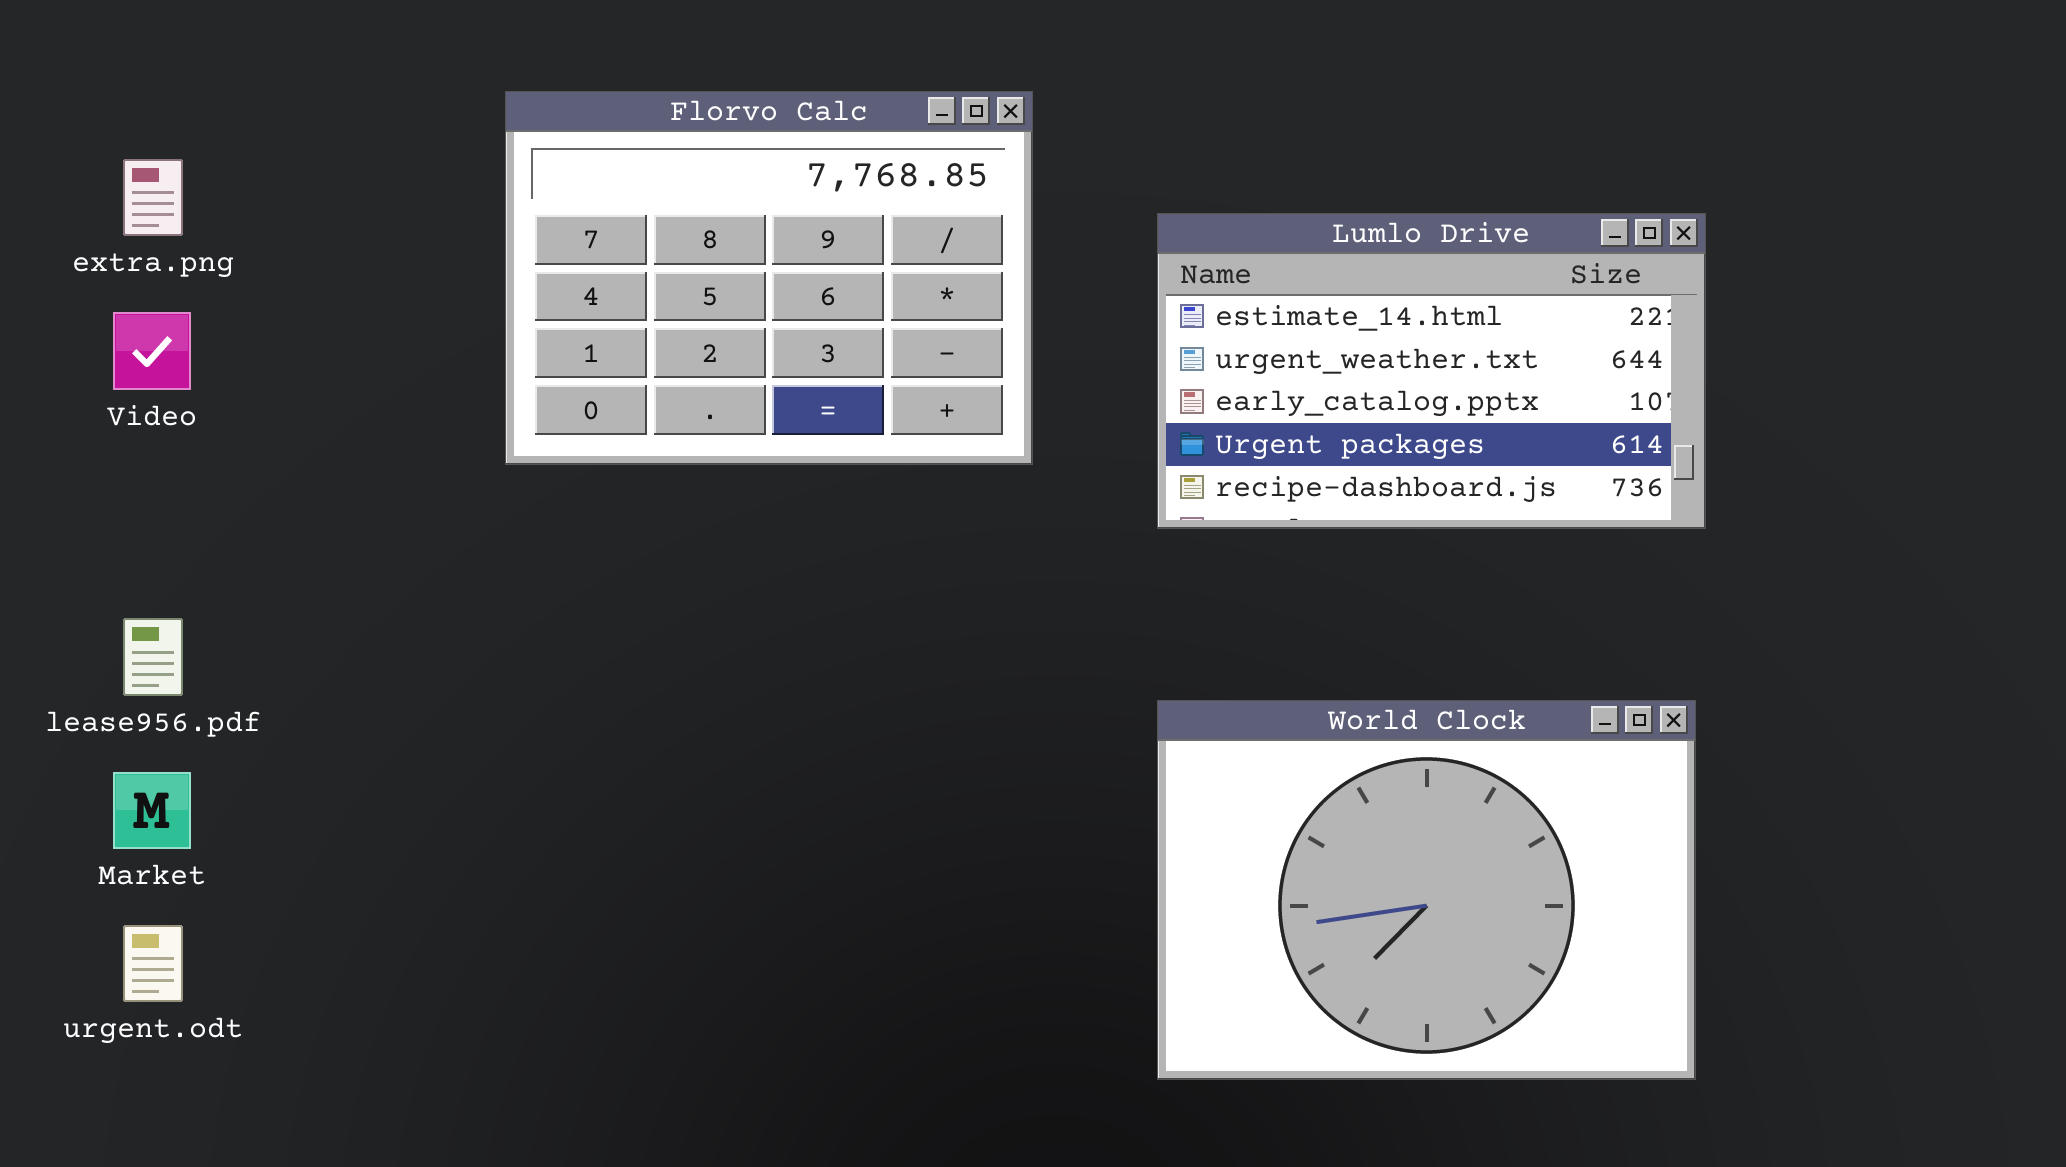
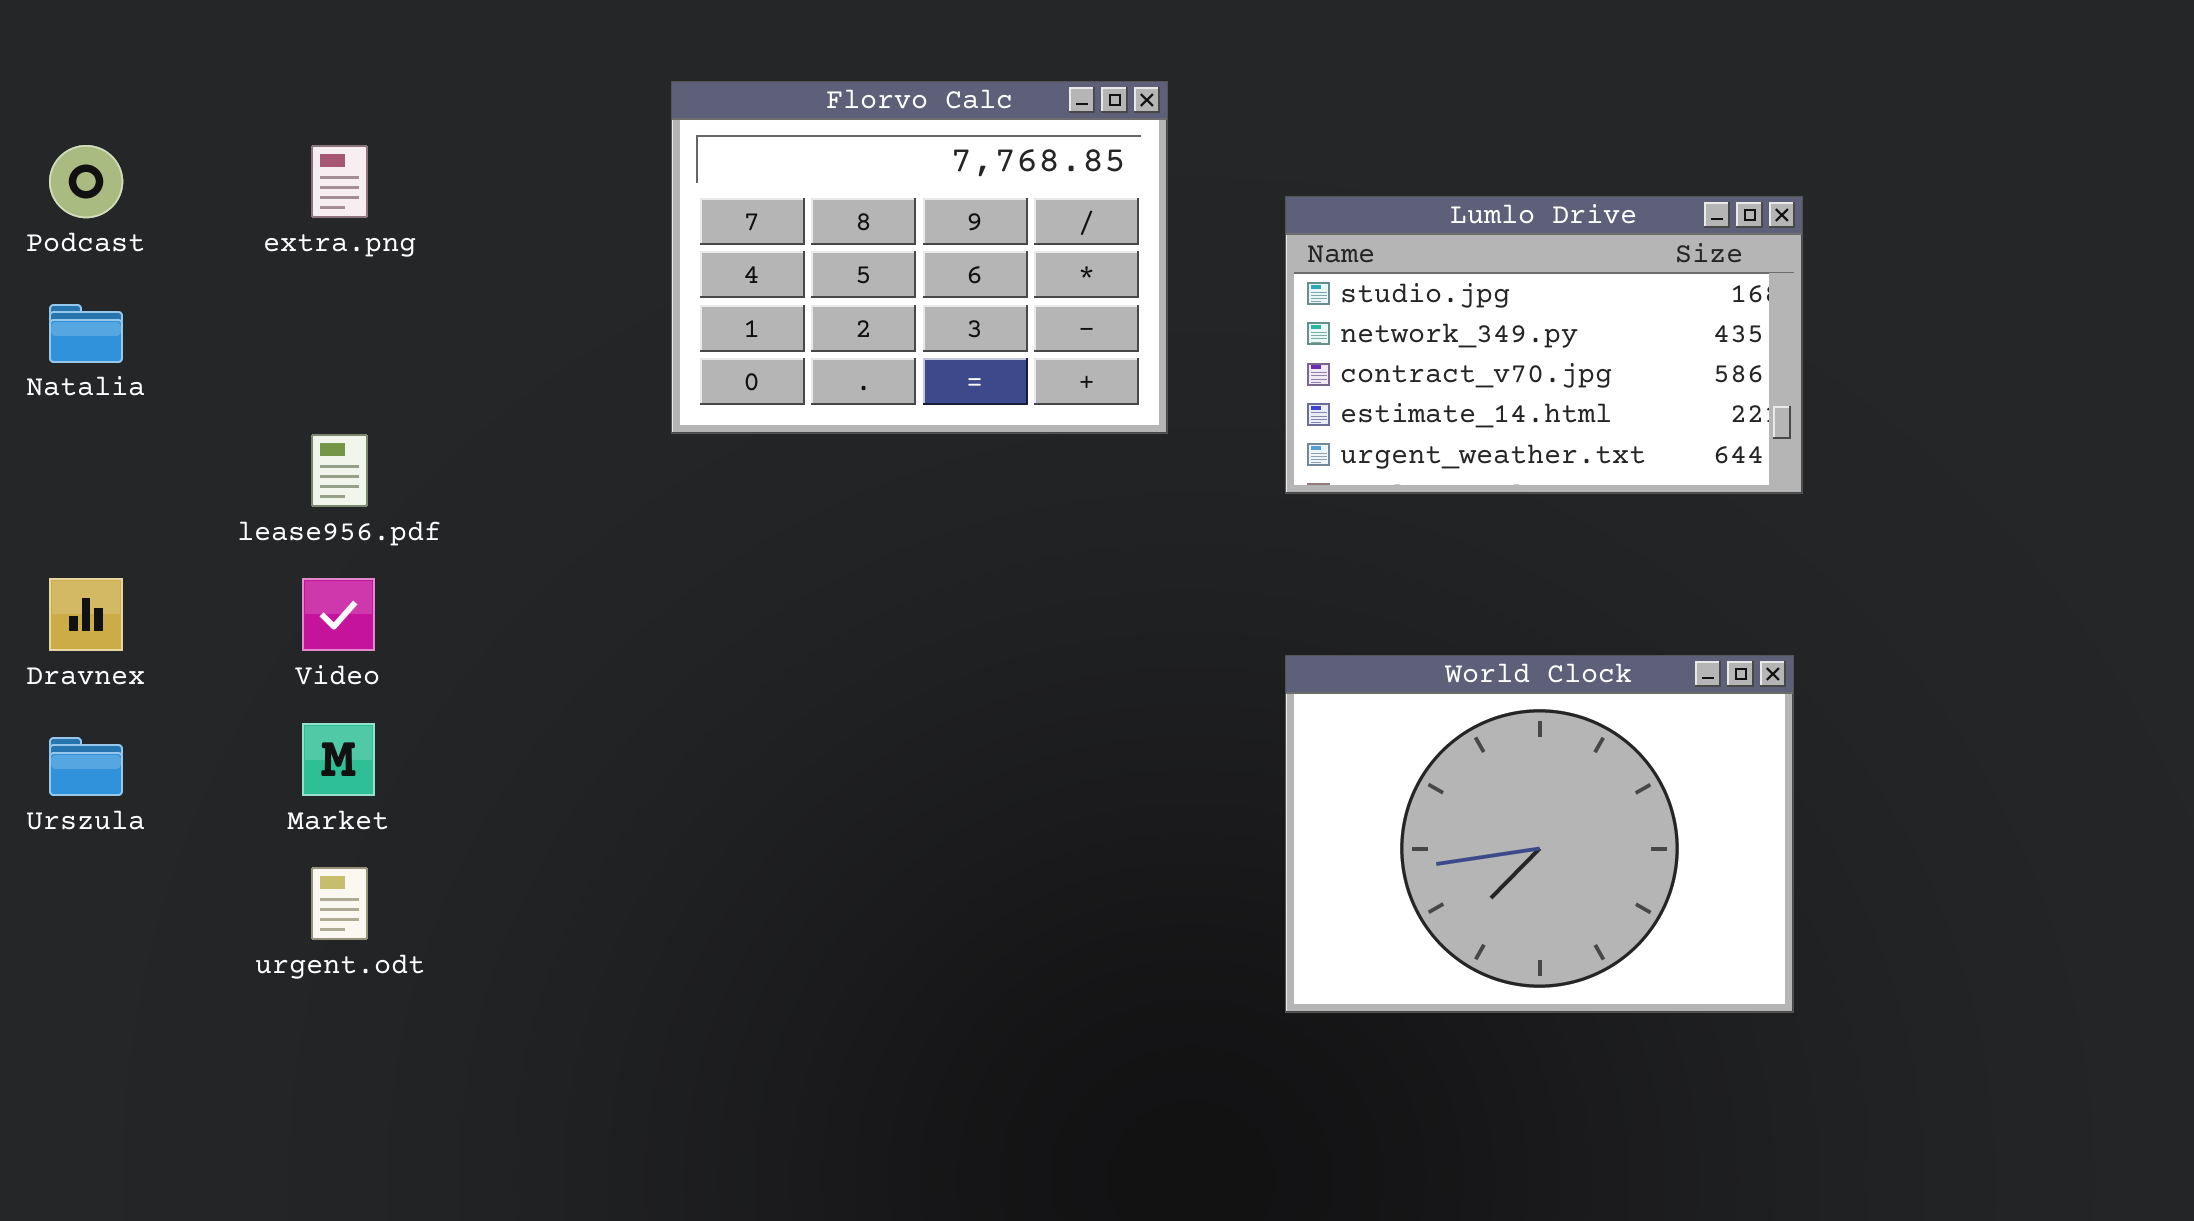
Lumlo Drive: [1157,213,1706,529] -> [1285,196,1803,494], scrolled up 3 rows
Video: [113,312,191,390] -> [302,578,375,651], moved
lease956.pdf: [123,618,183,696] -> [311,434,368,507], moved

